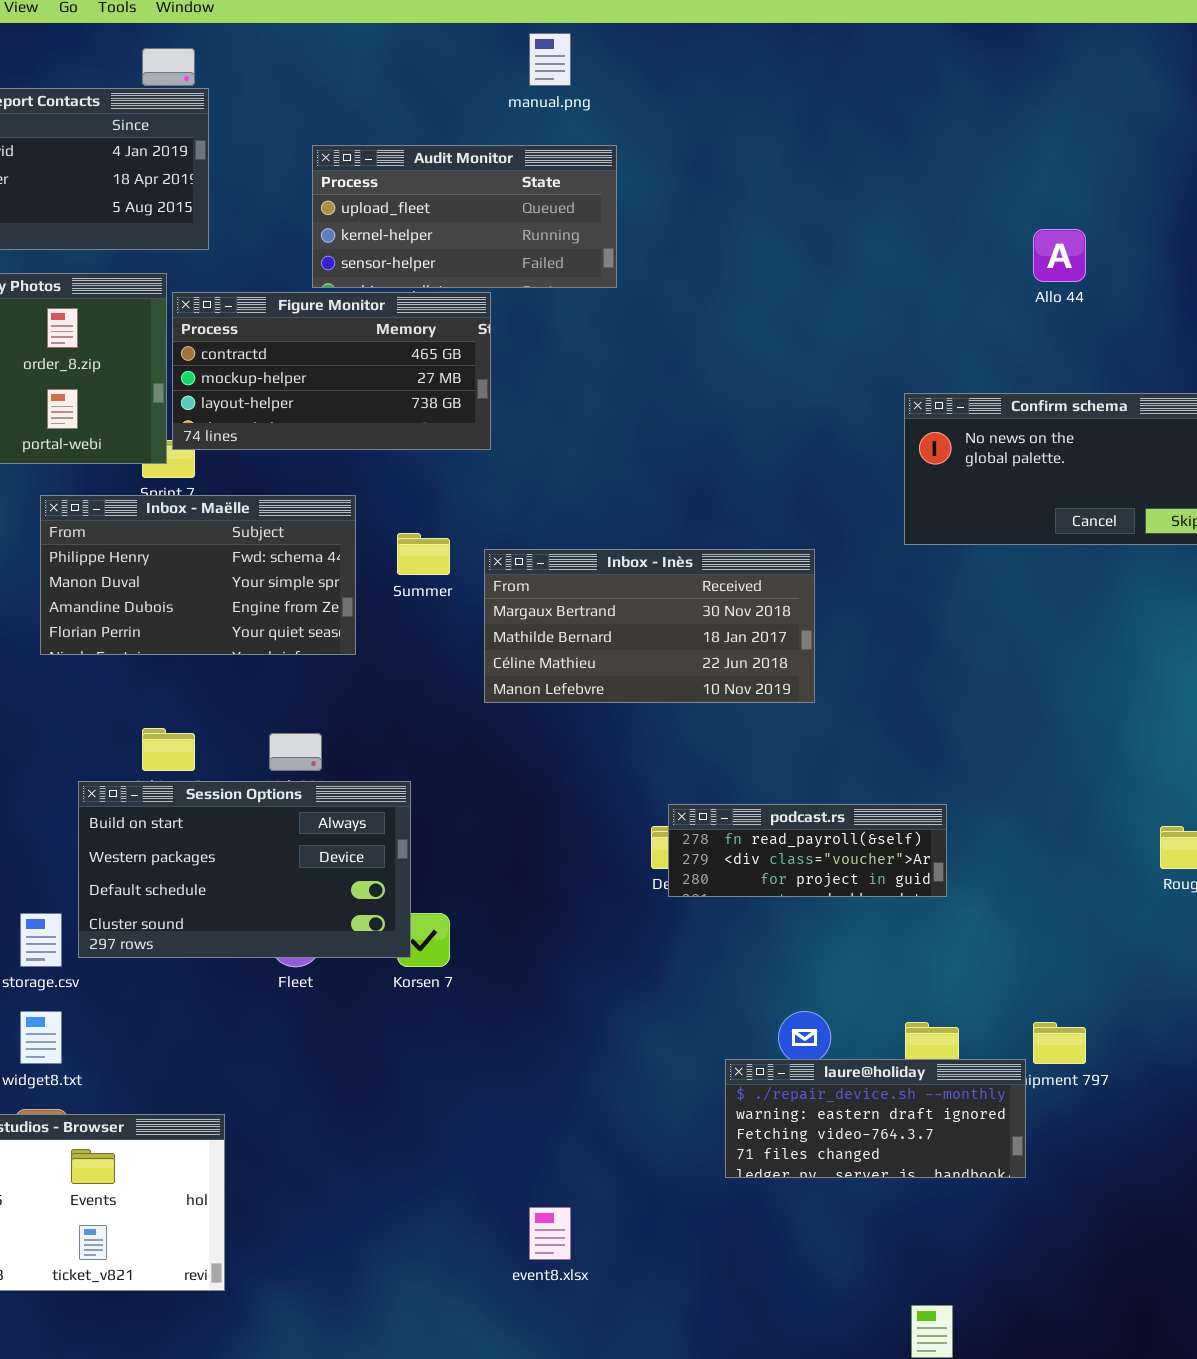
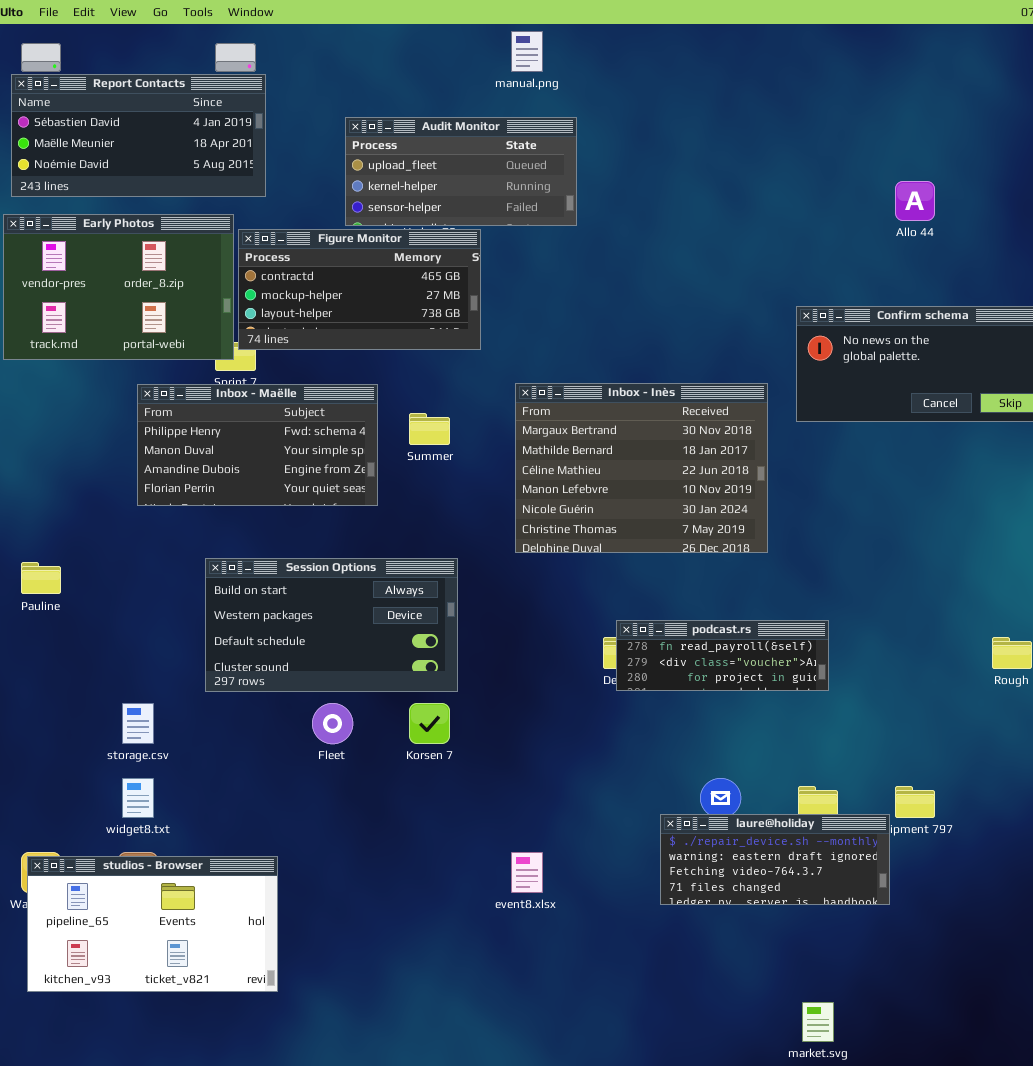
Inbox - Inès: [484,549,815,703] -> [515,383,768,553], moved, resized
Session Options: [78,781,411,958] -> [205,558,458,692], moved
event8.xlsx: [529,1207,571,1260] -> [511,852,543,893], moved

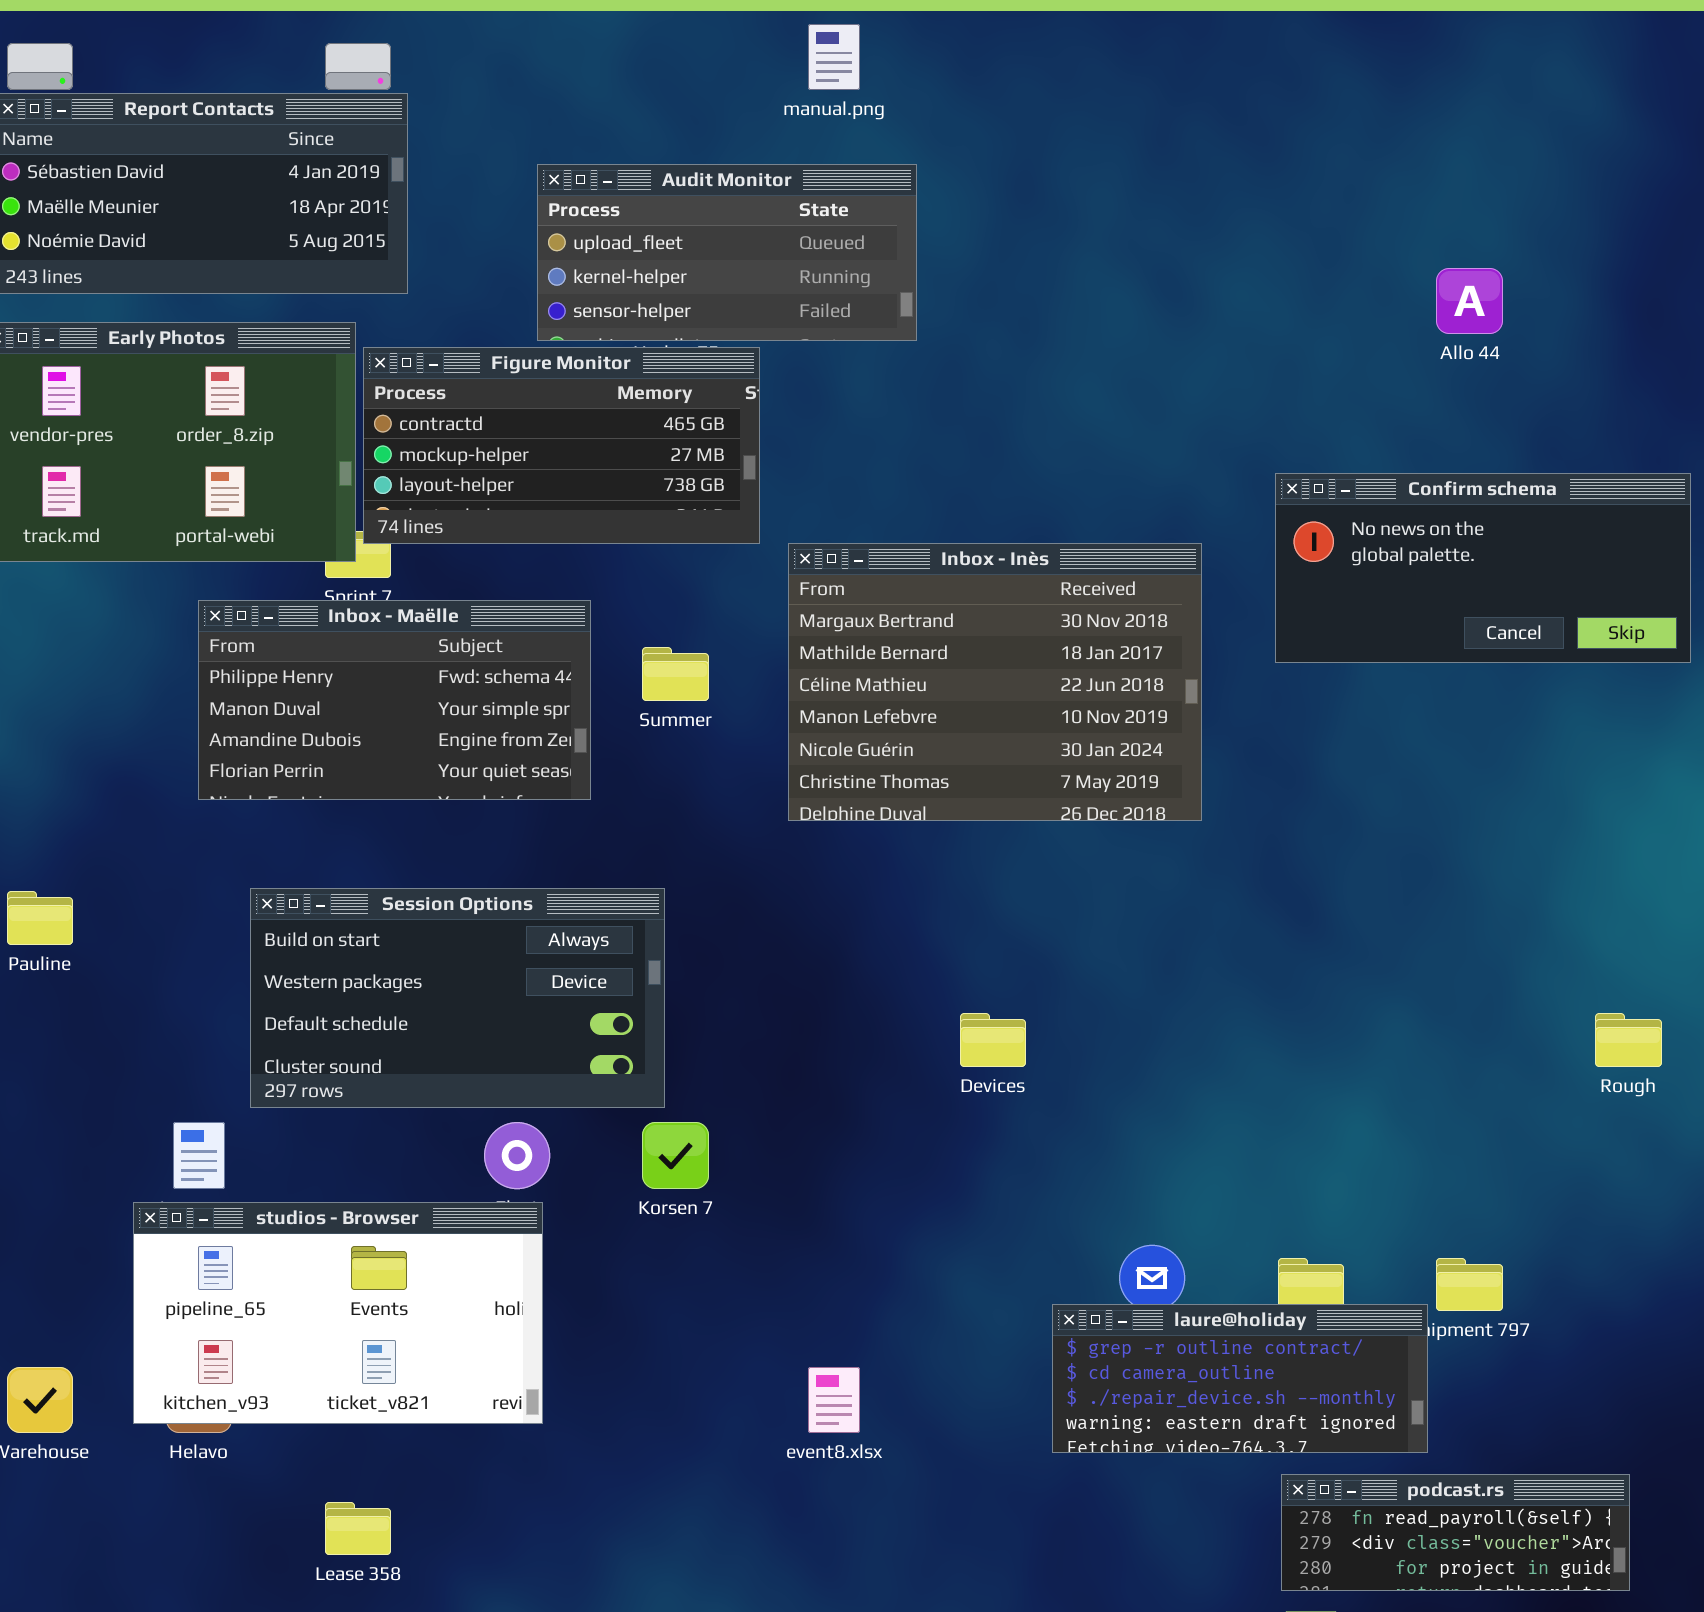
Inbox - Inès: [515,383,768,553] -> [788,543,1202,821], moved
Session Options: [205,558,458,692] -> [250,888,665,1108], moved
podcast.rs: [616,620,829,691] -> [1281,1474,1630,1591], moved
laure@holiday: [660,814,890,905] -> [1052,1304,1428,1453], scrolled up 2 rows
studios - Browser: [27,856,278,992] -> [133,1202,543,1424], moved

